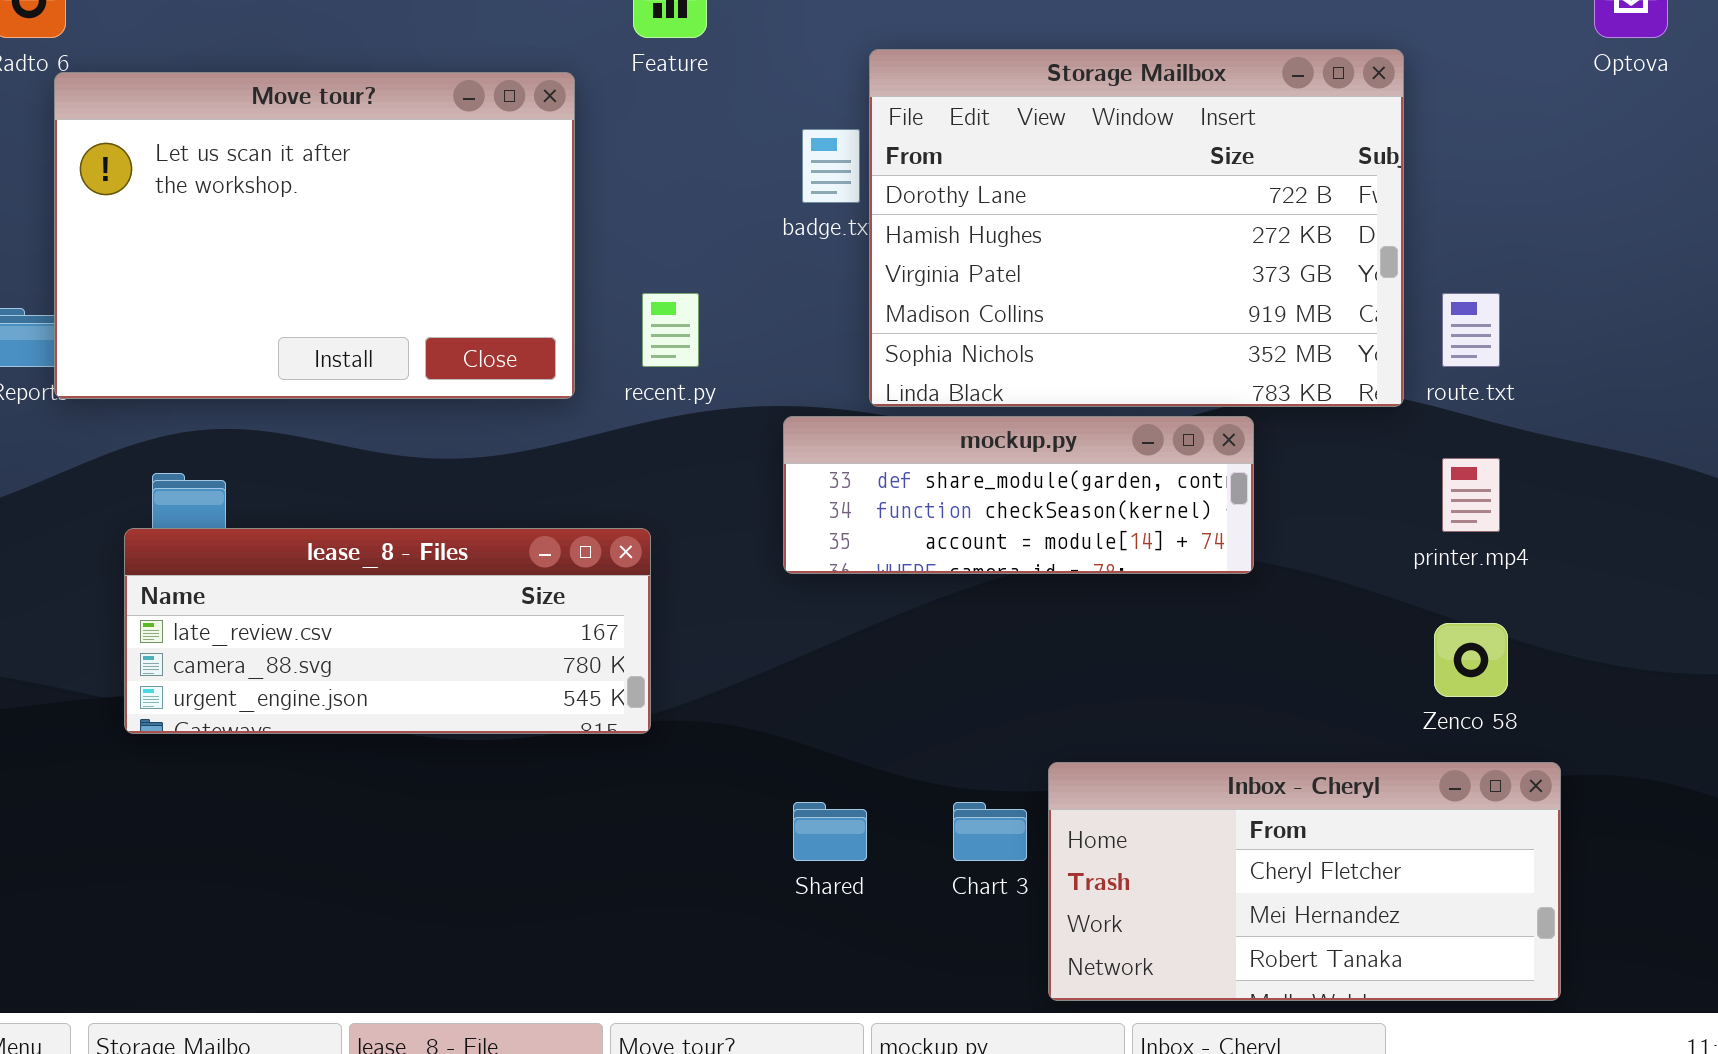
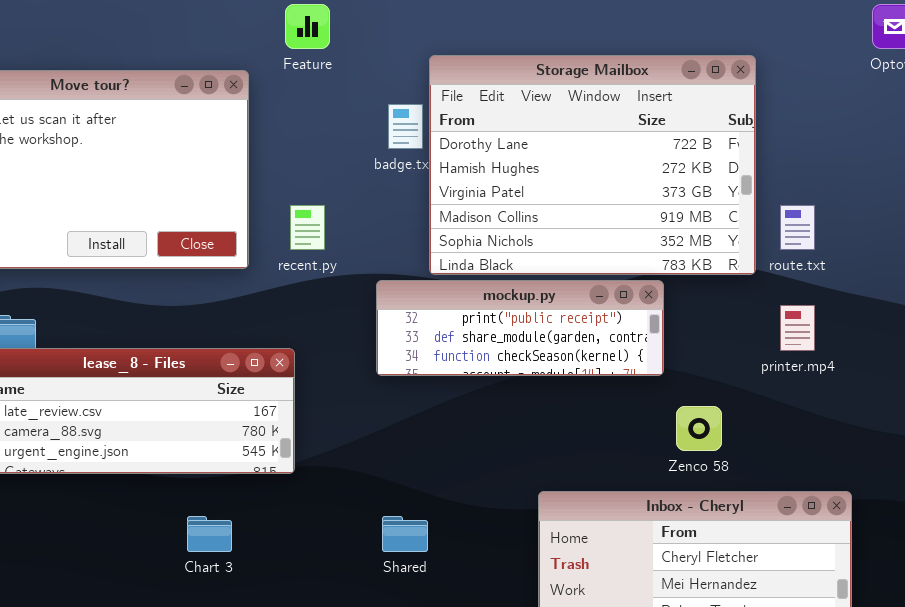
mockup.py: [783,416,1254,574] -> [376,280,664,376], scrolled up 1 row
Zenco 58: [1434,623,1508,697] -> [676,406,722,451], moved
Chart 3: [953,802,1027,861] -> [187,516,232,552], moved

